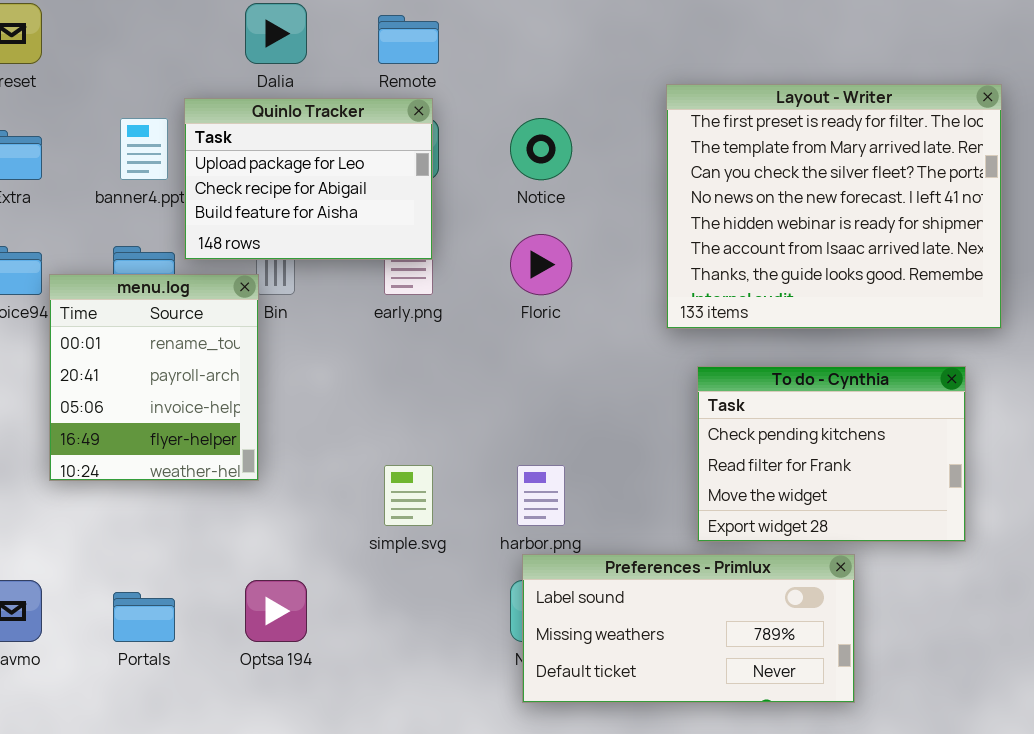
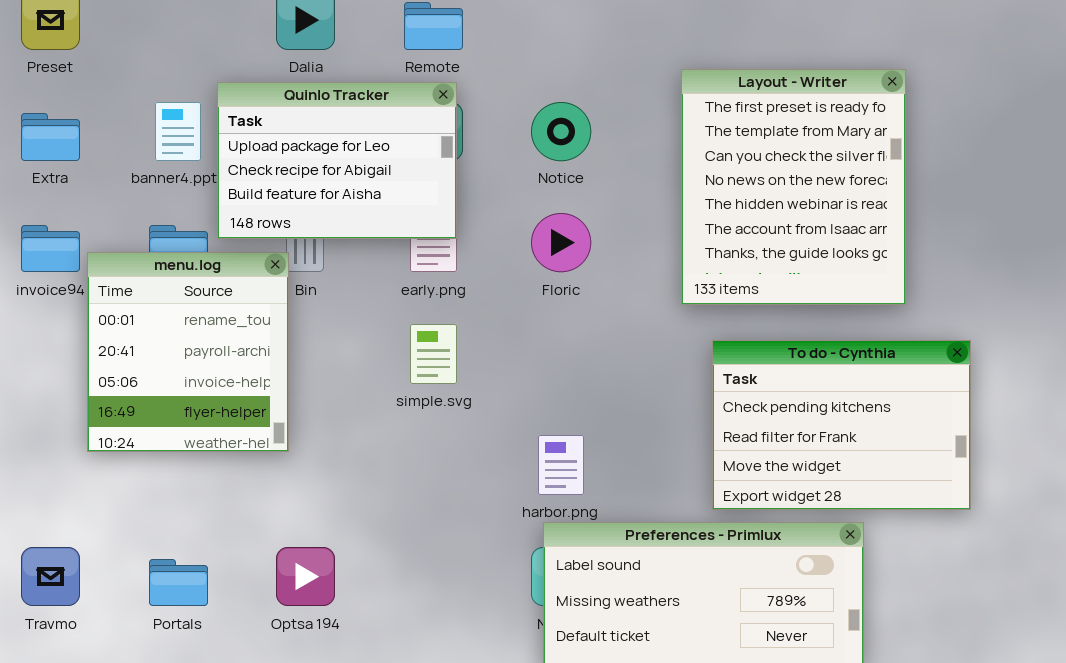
Layout - Writer: [666,84,1002,329] -> [681,69,906,305], resized
simple.svg: [384,465,433,526] -> [410,324,457,384], moved

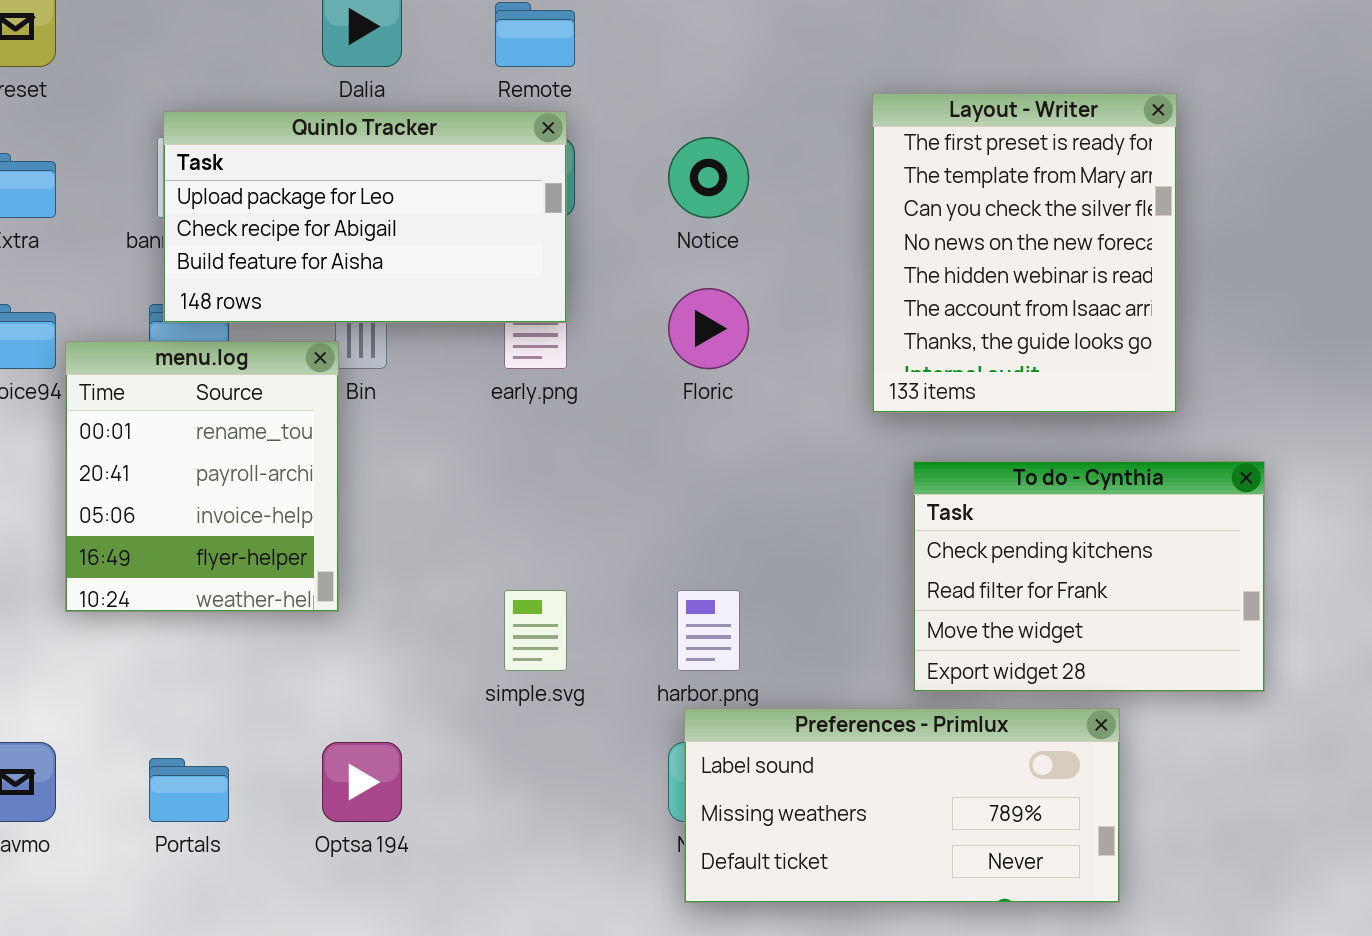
Quinlo Tracker: [217,82,457,239] -> [163,111,567,323], resized
simple.svg: [410,324,457,384] -> [504,590,567,671], moved

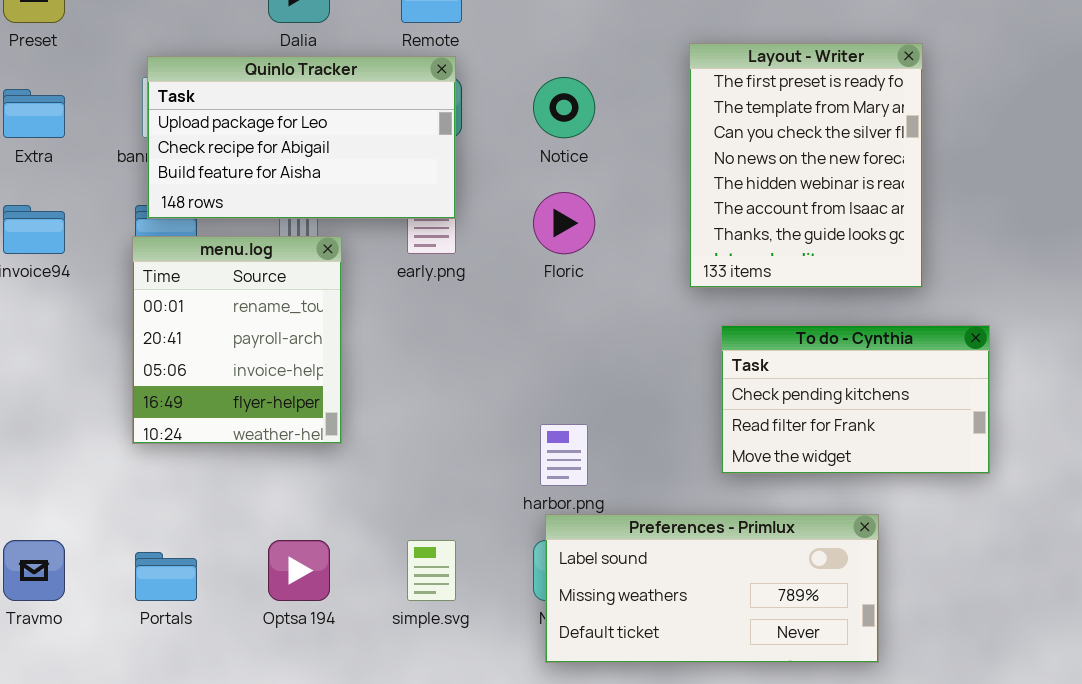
menu.log: [65,341,339,612] -> [132,236,342,444], moved
To do - Cynthia: [913,461,1265,692] -> [721,325,990,474], resized
simple.svg: [504,590,567,671] -> [407,540,456,601], moved

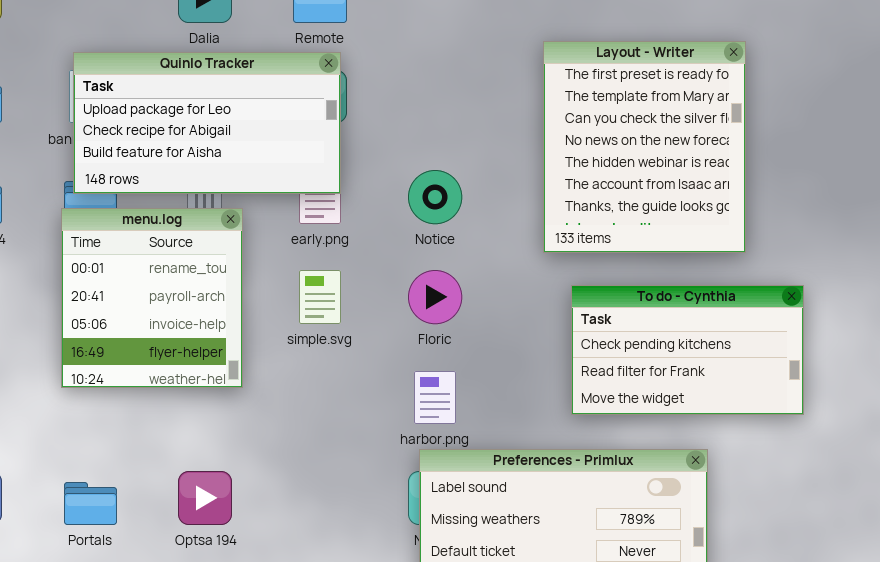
Notice: [533,77,595,138] -> [408,170,462,224], moved
Floric: [533,192,595,254] -> [408,270,462,324], moved
simple.svg: [407,540,456,601] -> [299,270,341,324], moved

